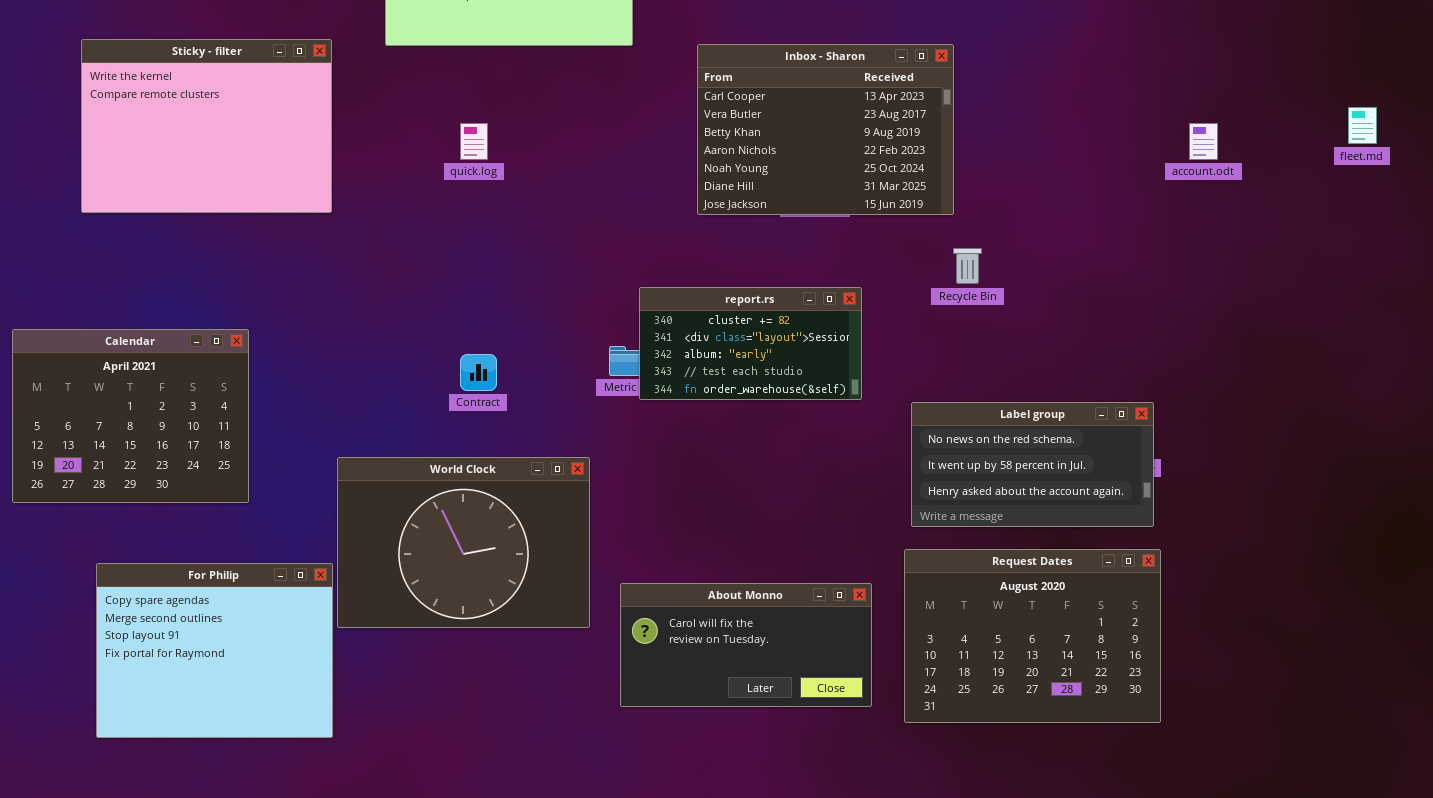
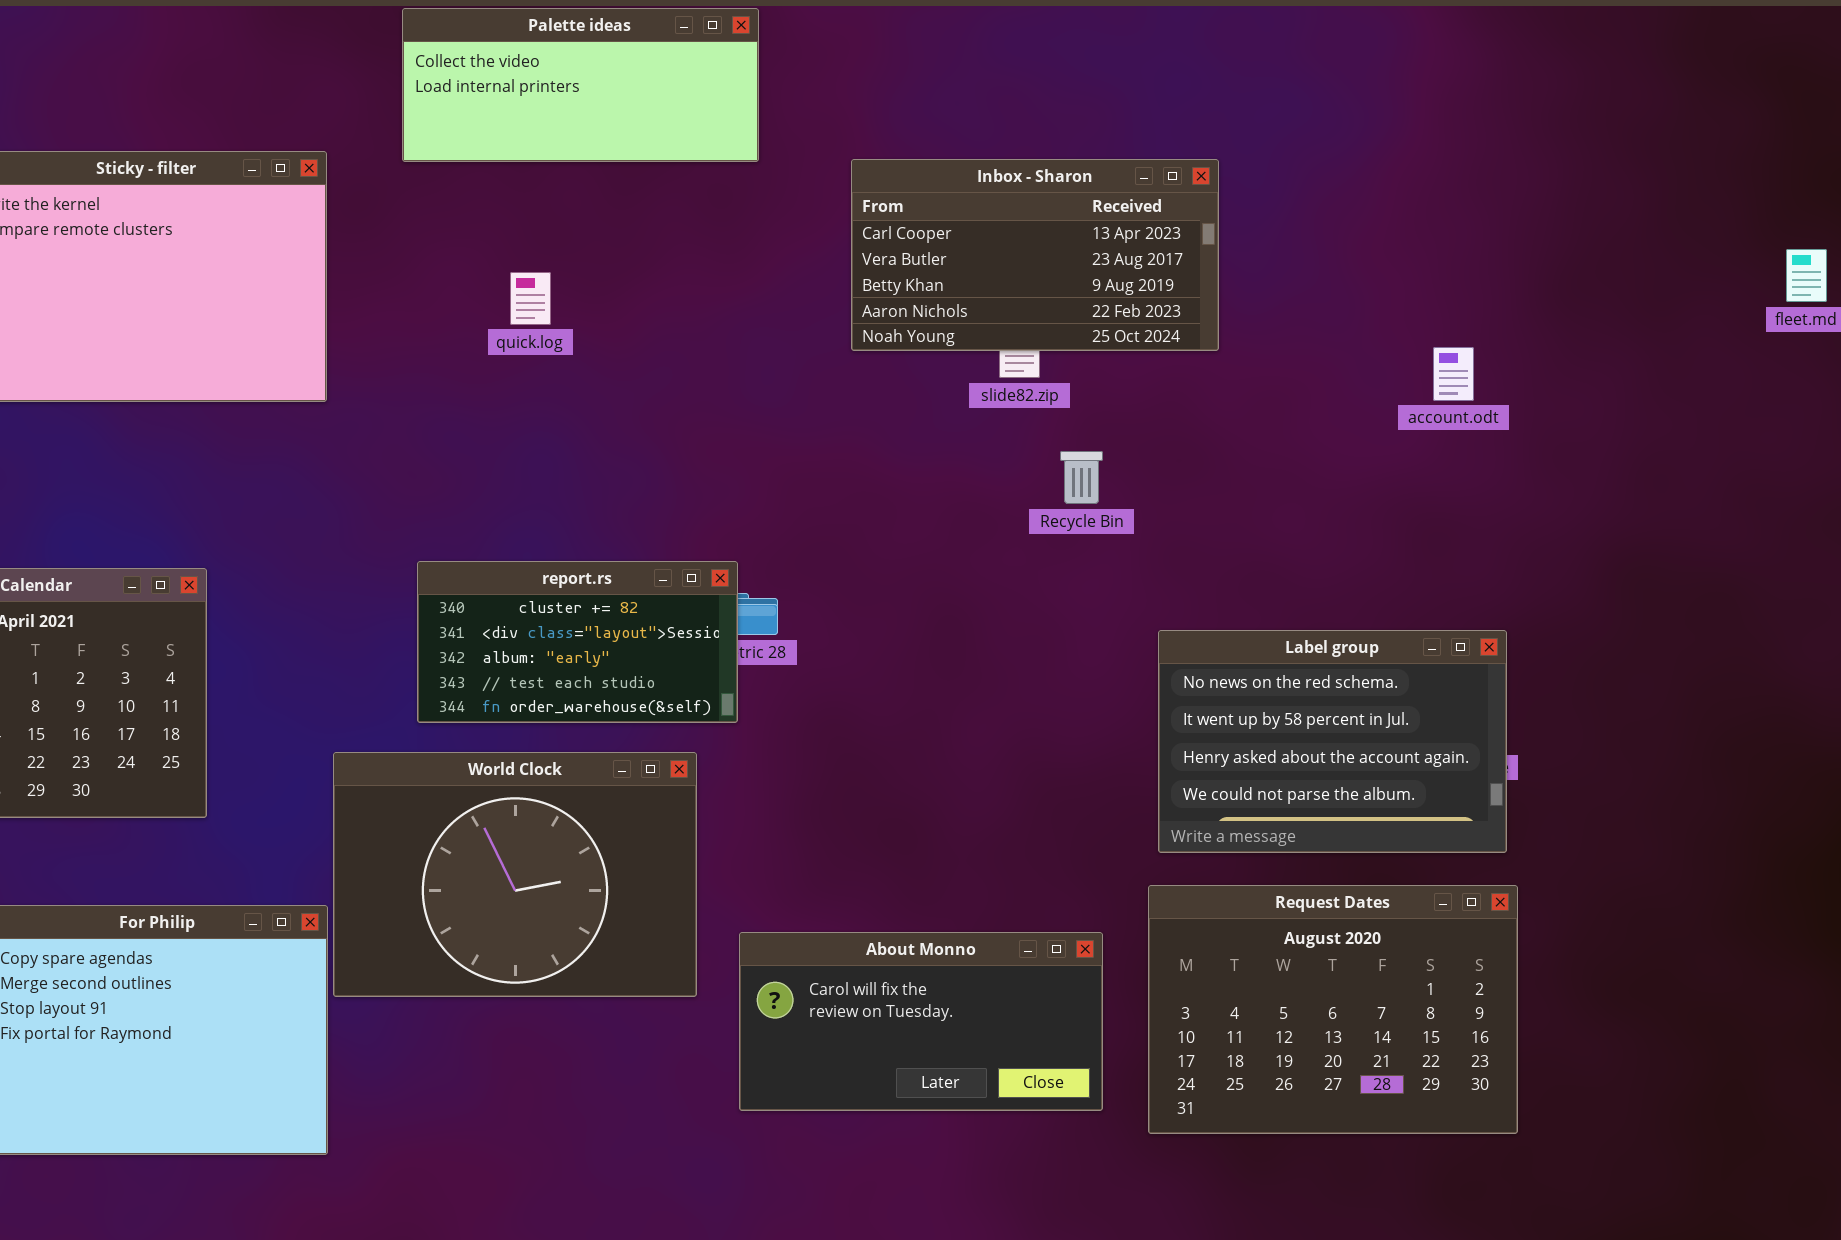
Inbox - Sharon: [697,44,954,215] -> [851,159,1219,351], resized
account.odt: [1189,123,1218,160] -> [1433,347,1474,401], moved
Recycle Bin: [953,248,982,284] -> [1060,451,1103,504], moved
report.rs: [639,287,862,400] -> [417,561,738,723], moved
Label group: [911,402,1154,527] -> [1158,630,1507,853], resized

